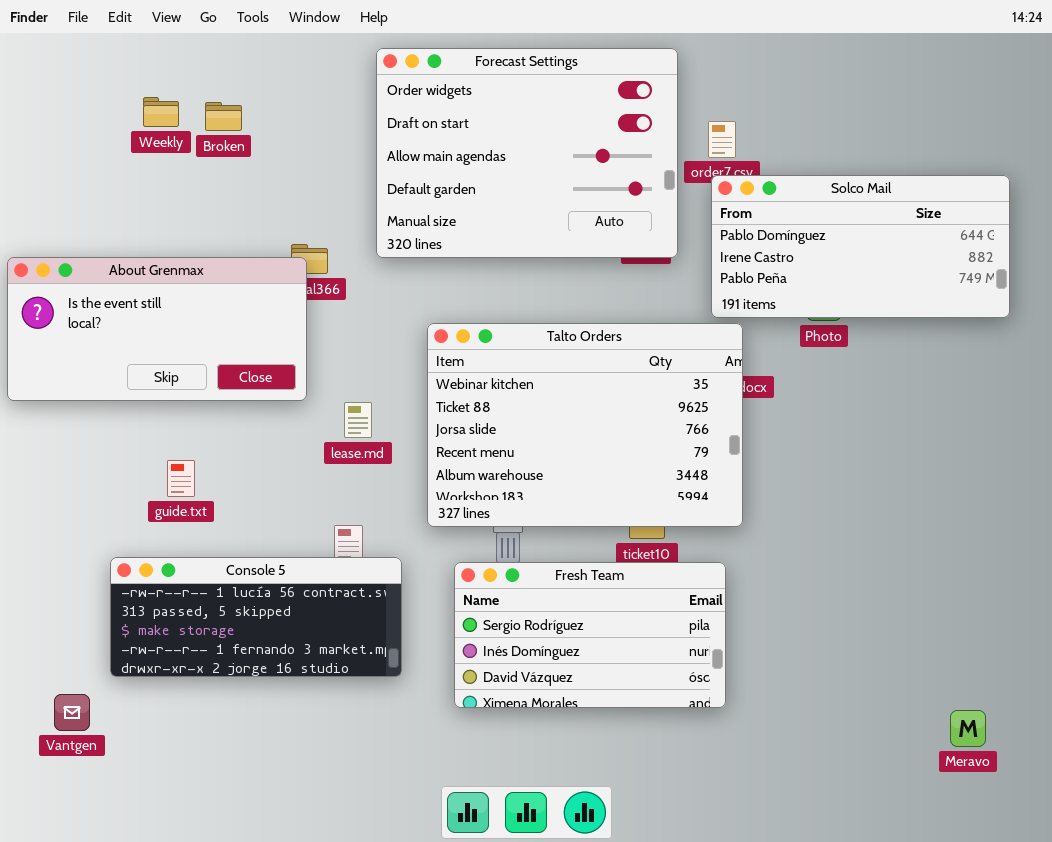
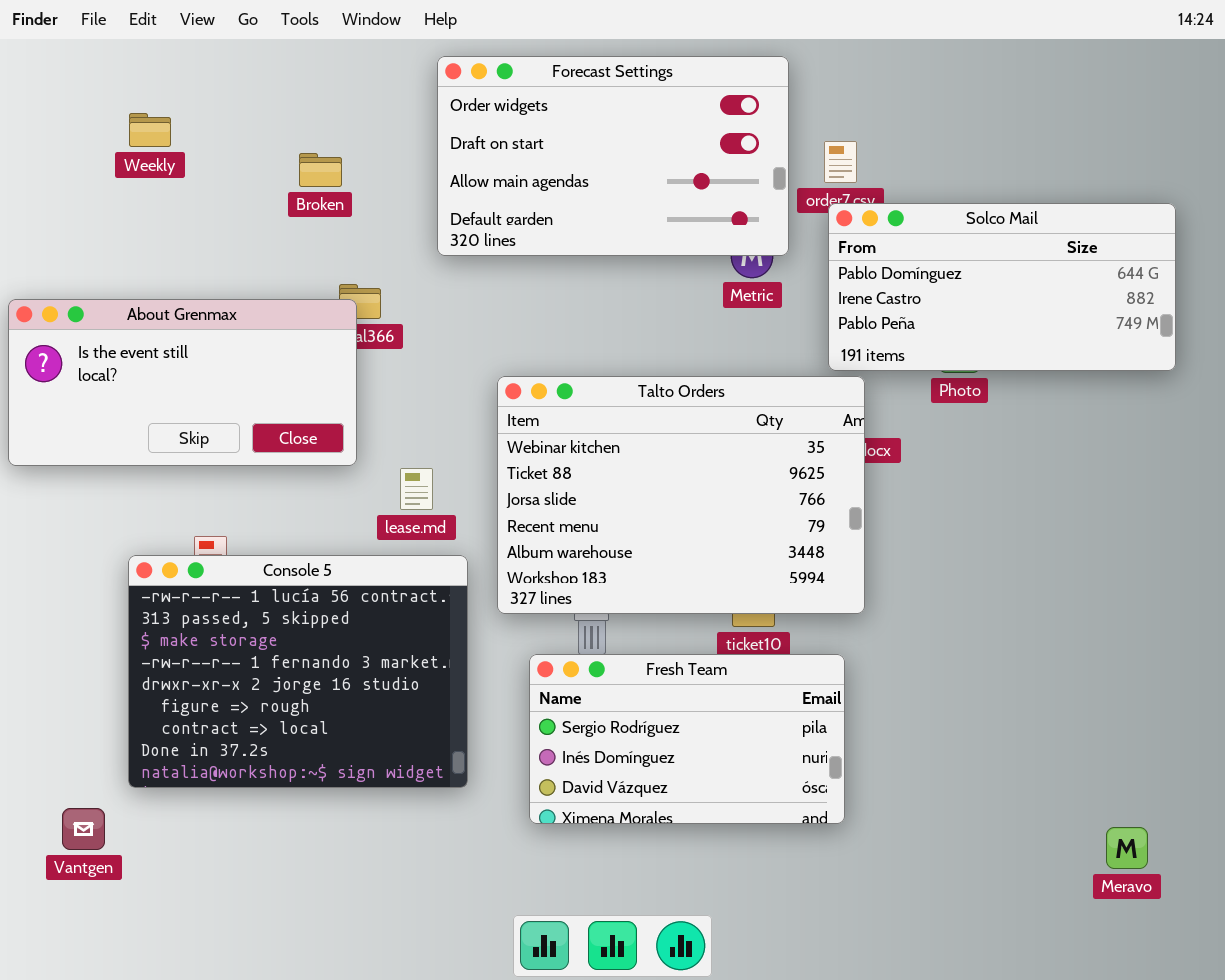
Forecast Settings: [376,48,678,258] -> [437,56,789,256], resized
Weekly: [143,97,179,127] -> [129,113,171,147], moved
Broken: [205,102,242,131] -> [299,153,342,187], moved
Console 5: [110,557,402,677] -> [128,555,468,788], resized

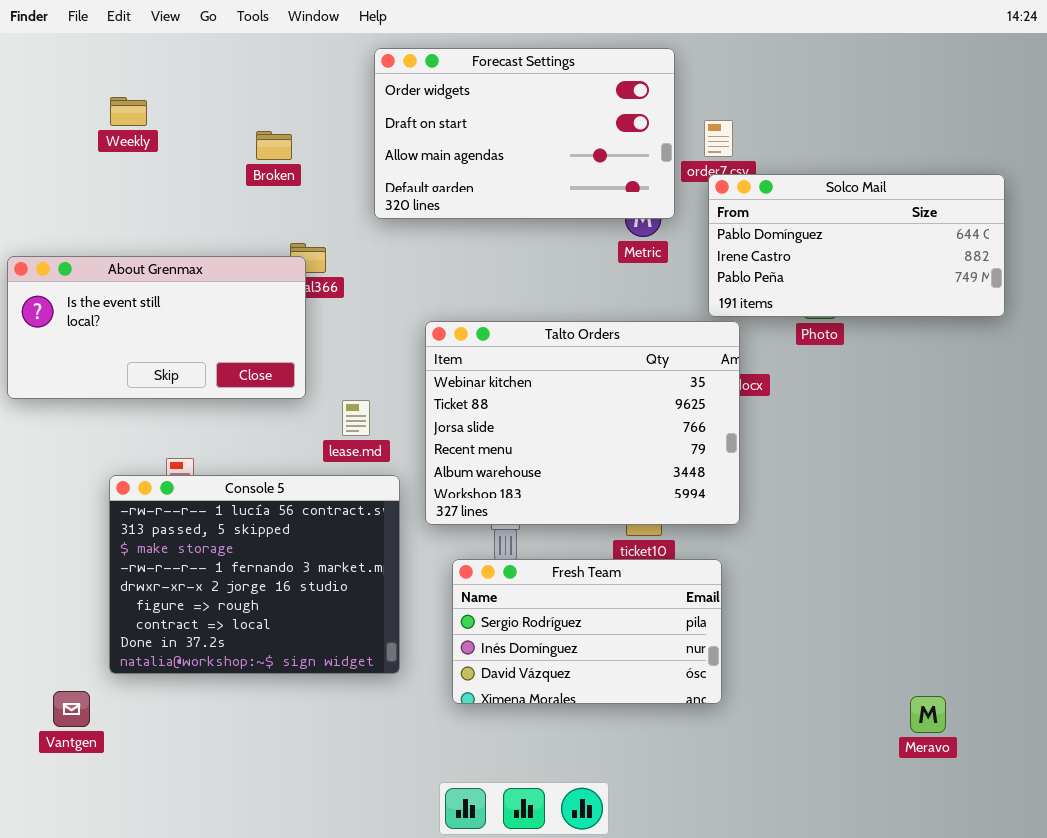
Meravo: [1106,827,1148,869] -> [910,696,946,733], moved

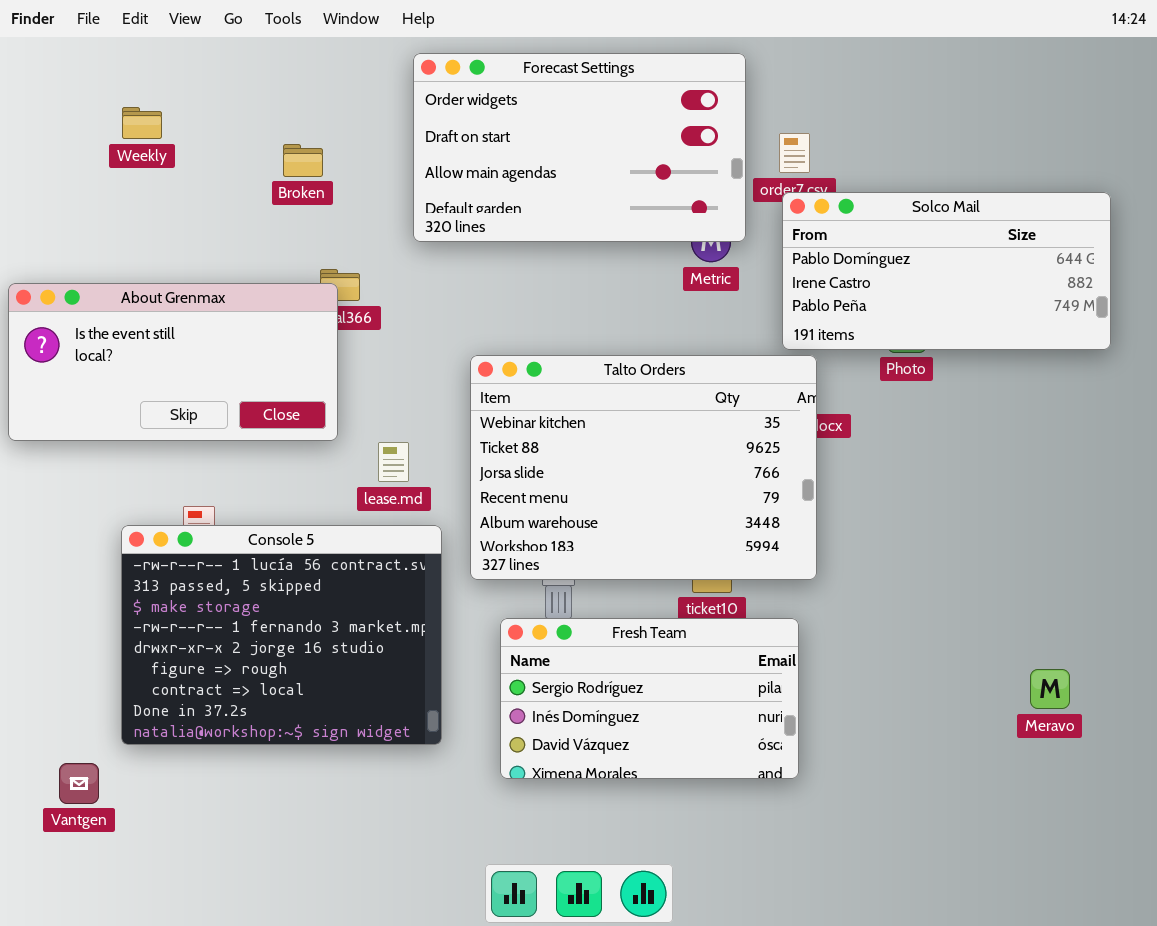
Meravo: [910,696,946,733] -> [1030,669,1070,709], moved

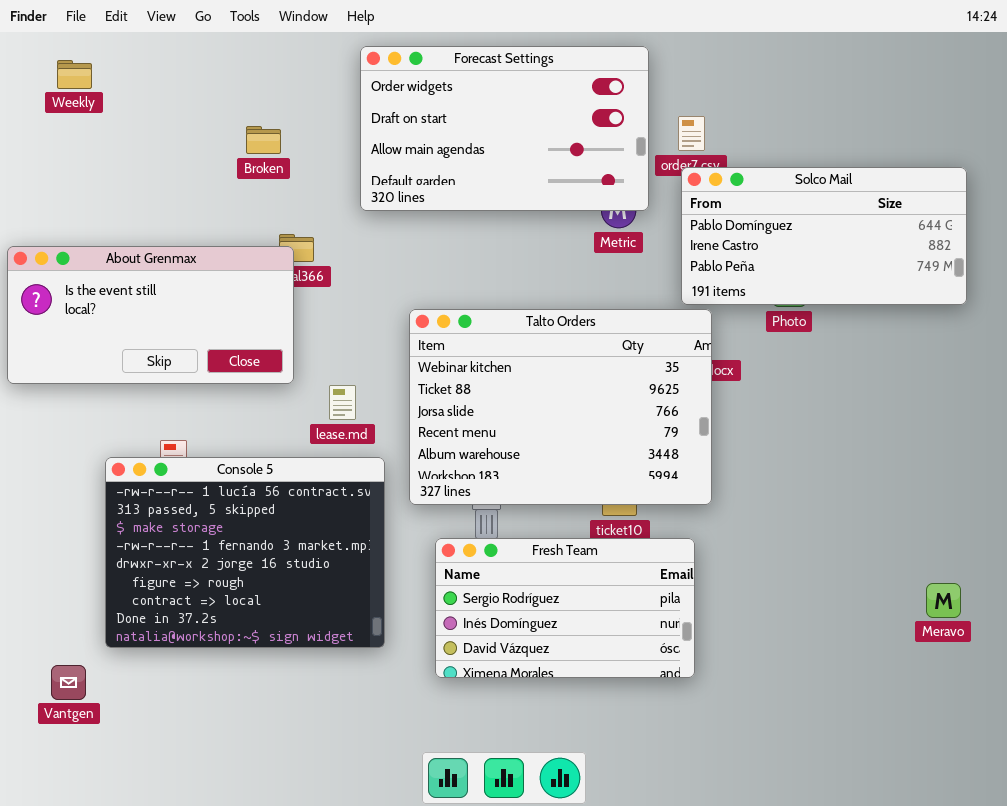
Weekly: [122,107,162,139] -> [57,60,92,89], moved
Meravo: [1030,669,1070,709] -> [926,583,961,618], moved

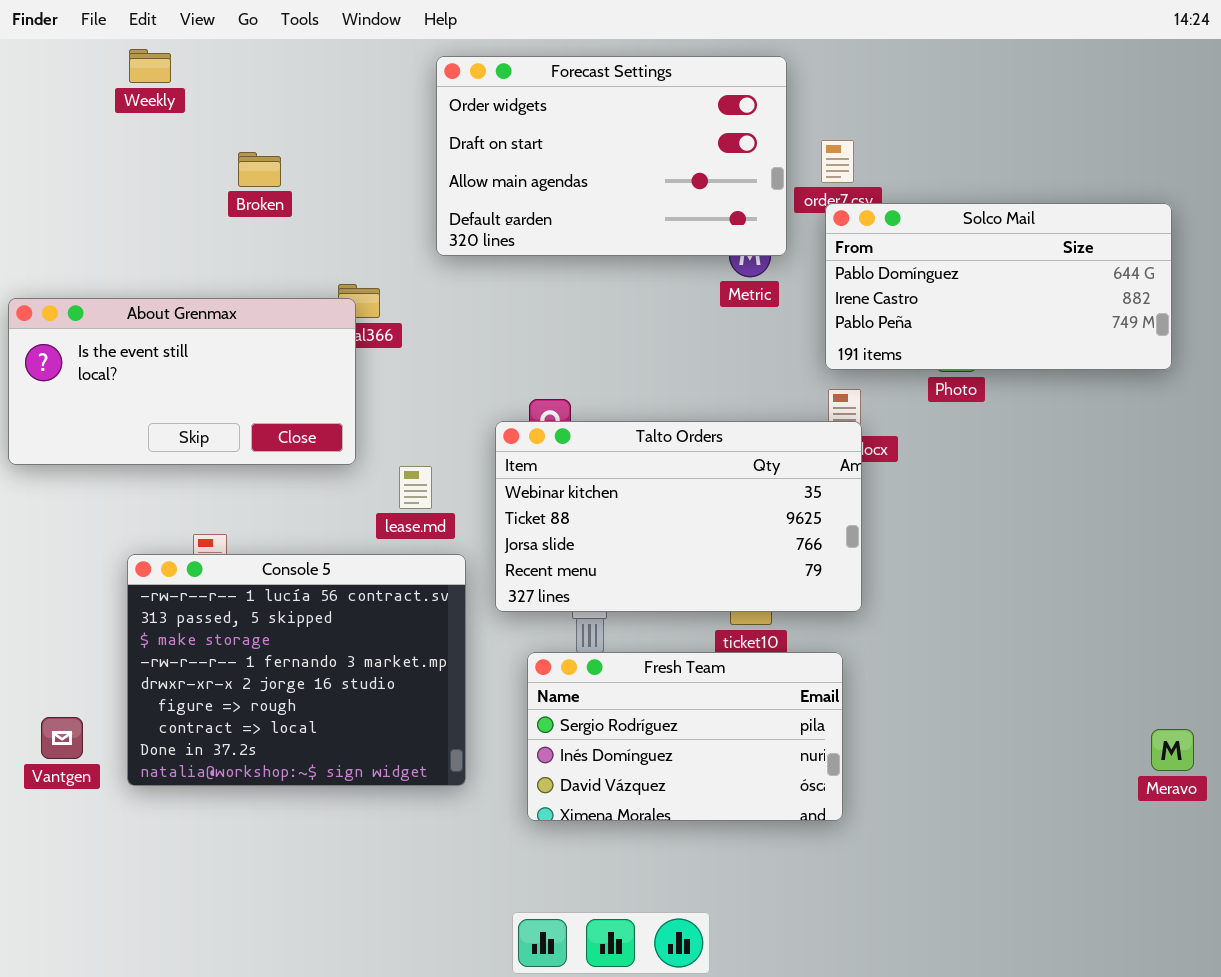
Weekly: [57,60,92,89] -> [129,49,171,83], moved
Broken: [246,126,281,154] -> [238,152,281,187], moved
Talto Orders: [409,309,712,505] -> [495,421,862,612], resized
Meravo: [926,583,961,618] -> [1151,729,1194,771], moved
Vantgen: [51,665,86,700] -> [41,717,83,759], moved

